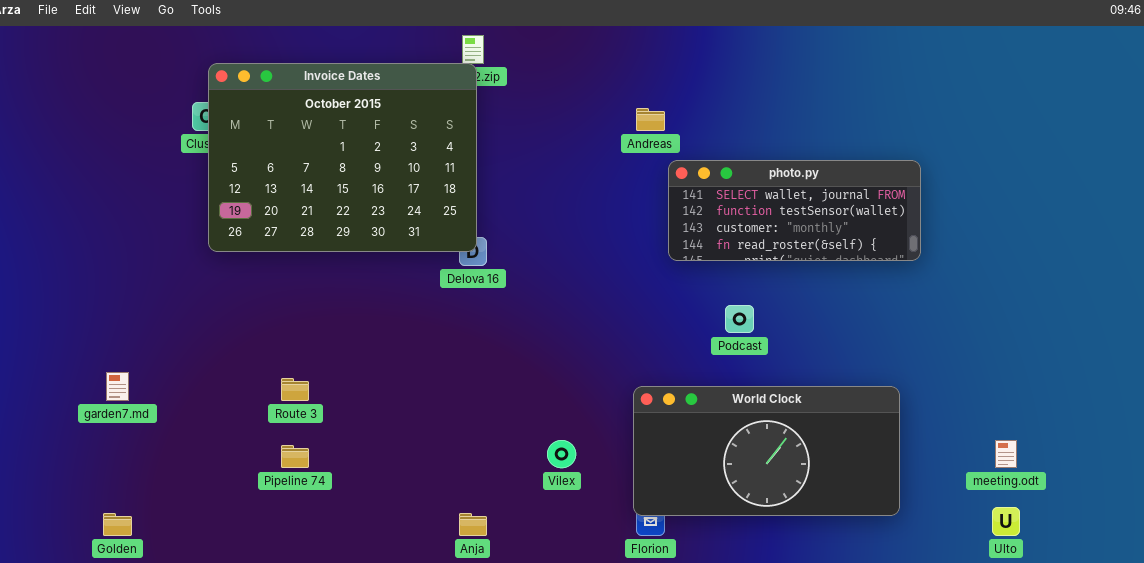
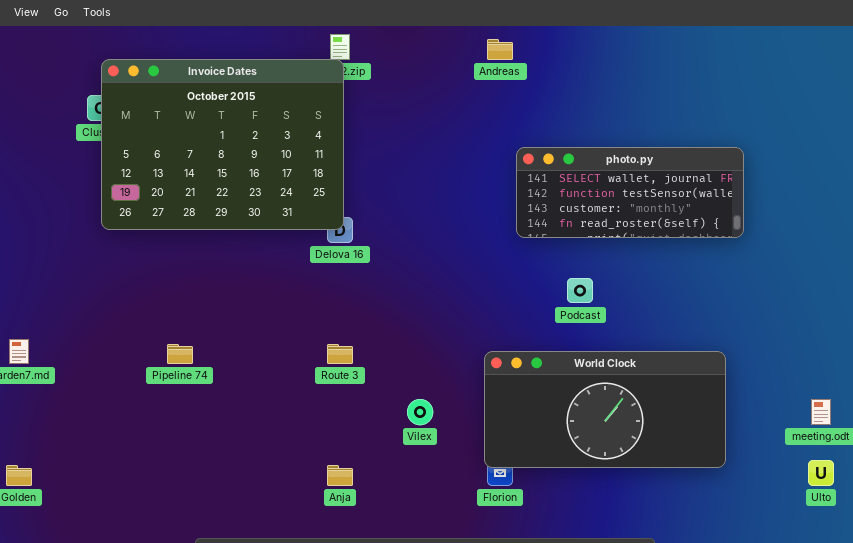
Andreas: [636,108,665,131] -> [487,39,513,60], moved
Route 3: [281,378,309,401] -> [327,344,353,364], moved
Pipeline 74: [281,445,309,468] -> [167,344,193,364], moved

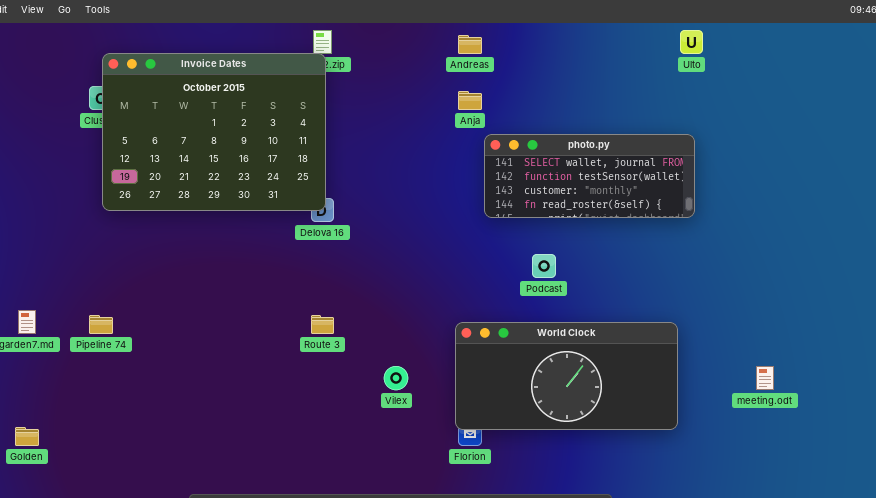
Pipeline 74: [167,344,193,364] -> [89,315,113,334], moved
Ulto: [808,460,834,486] -> [680,30,703,54], moved
Anja: [327,465,353,486] -> [458,91,482,110], moved

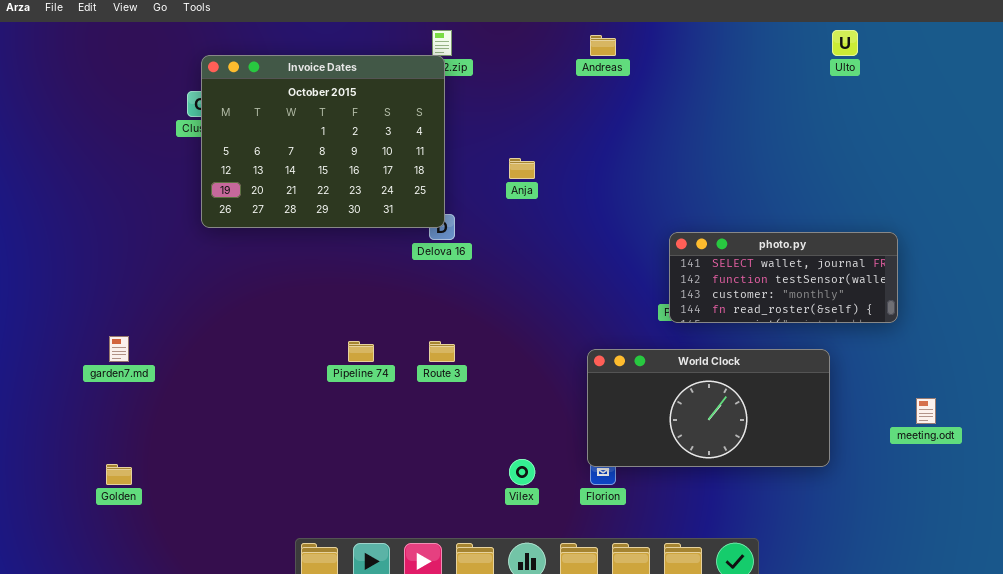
Anja: [458,91,482,110] -> [509,158,535,179], moved
photo.py: [484,134,695,218] -> [669,232,898,323], moved
Pipeline 74: [89,315,113,334] -> [348,341,374,362], moved
Vilex: [384,366,408,390] -> [509,459,535,485], moved

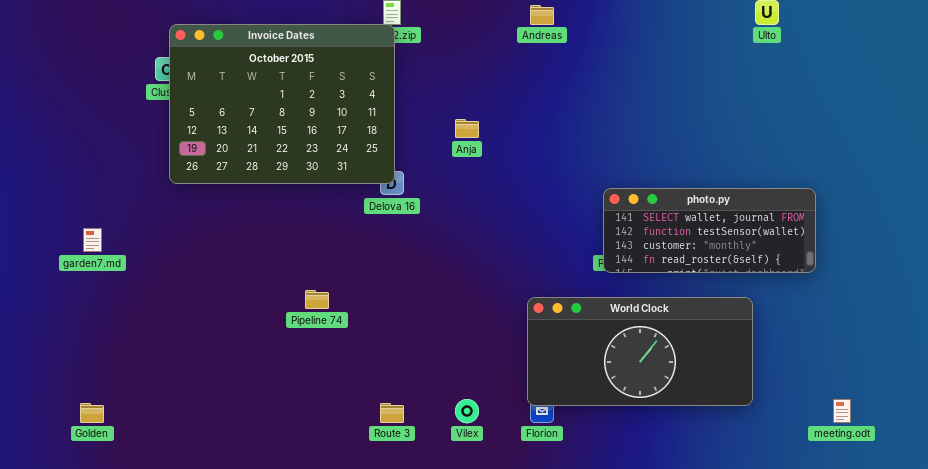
garden7.md: [109,336,129,362] -> [83,228,102,252], moved
Route 3: [429,341,455,362] -> [380,403,404,423], moved
meeting.odt: [916,398,936,424] -> [833,399,851,423], moved

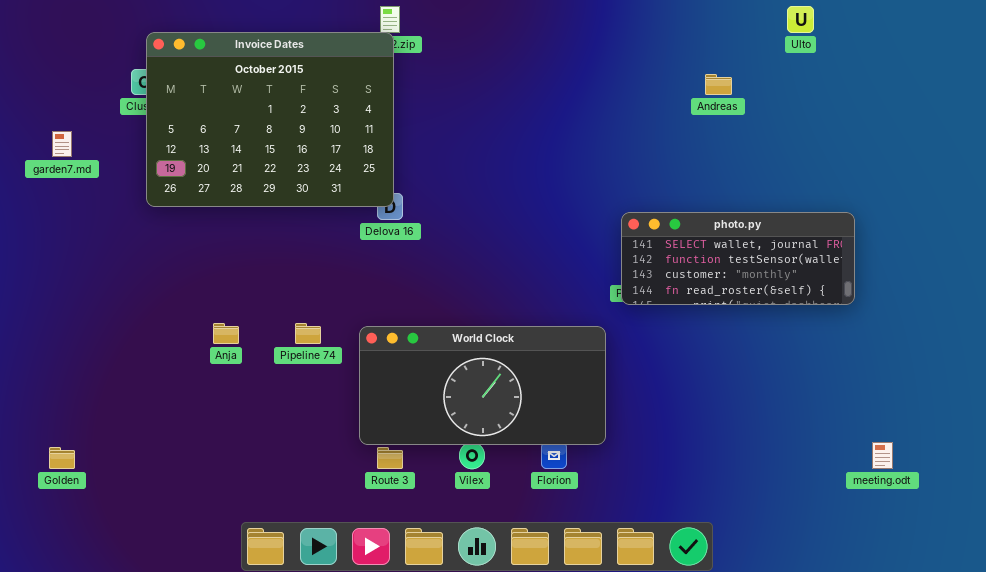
Andreas: [530,5,554,25] -> [705,74,732,95], moved
Anja: [455,119,479,138] -> [213,323,239,344], moved
garden7.md: [83,228,102,252] -> [52,131,72,157], moved
World Clock: [527,297,753,406] -> [359,326,606,445], moved

